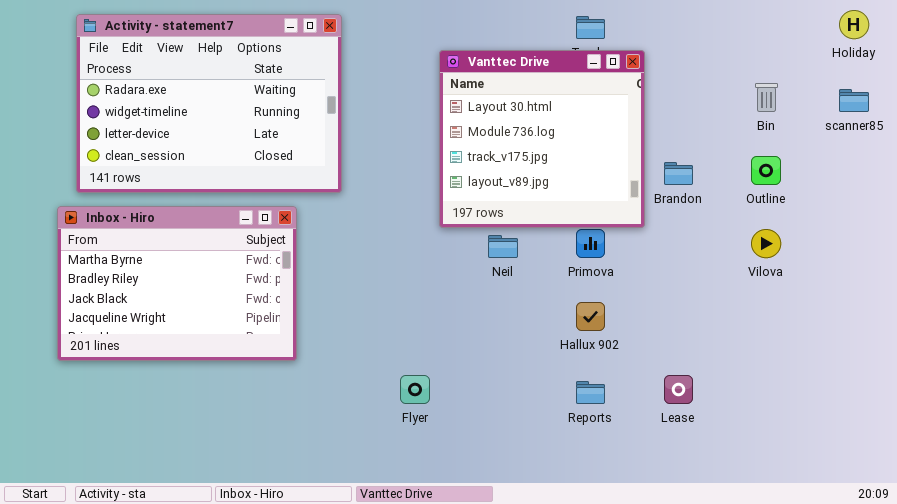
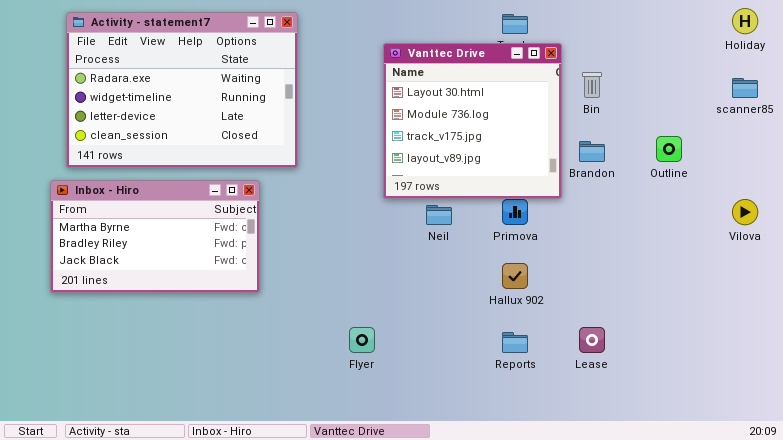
Bin: [755,83,778,112] -> [582,72,602,98], moved
Inbox - Hiro: [57,206,297,361] -> [50,180,260,293], resized
Vilova: [751,229,781,258] -> [732,199,758,225], moved

